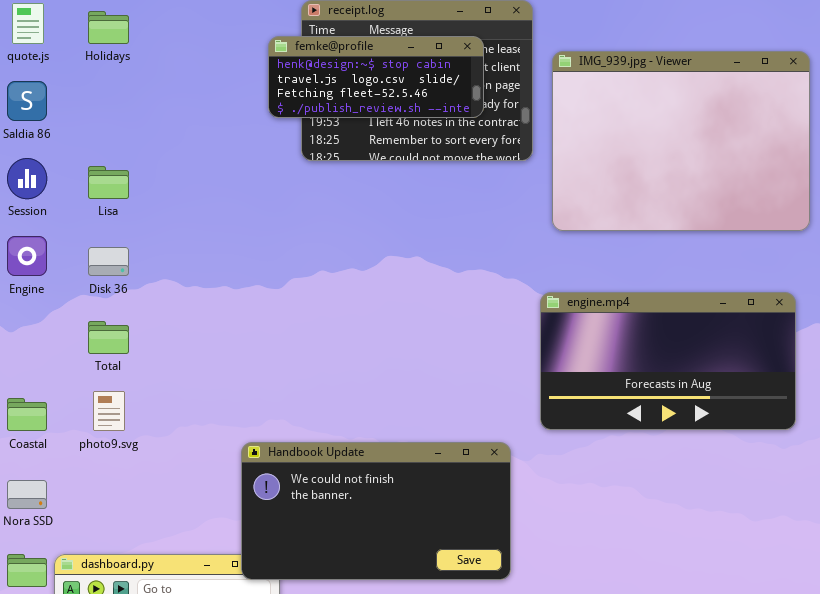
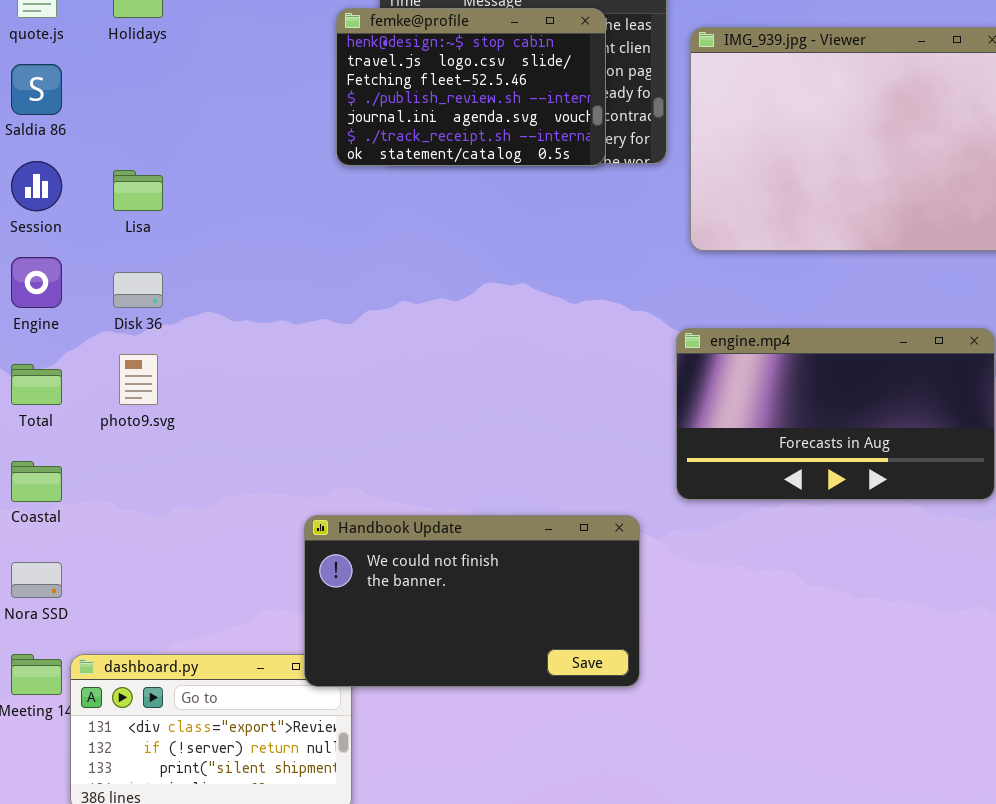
femke@profile: [268,36,484,118] -> [336,8,606,166], resized
Total: [88,321,129,354] -> [11,364,62,405], moved
photo9.svg: [93,391,125,431] -> [119,354,158,405], moved

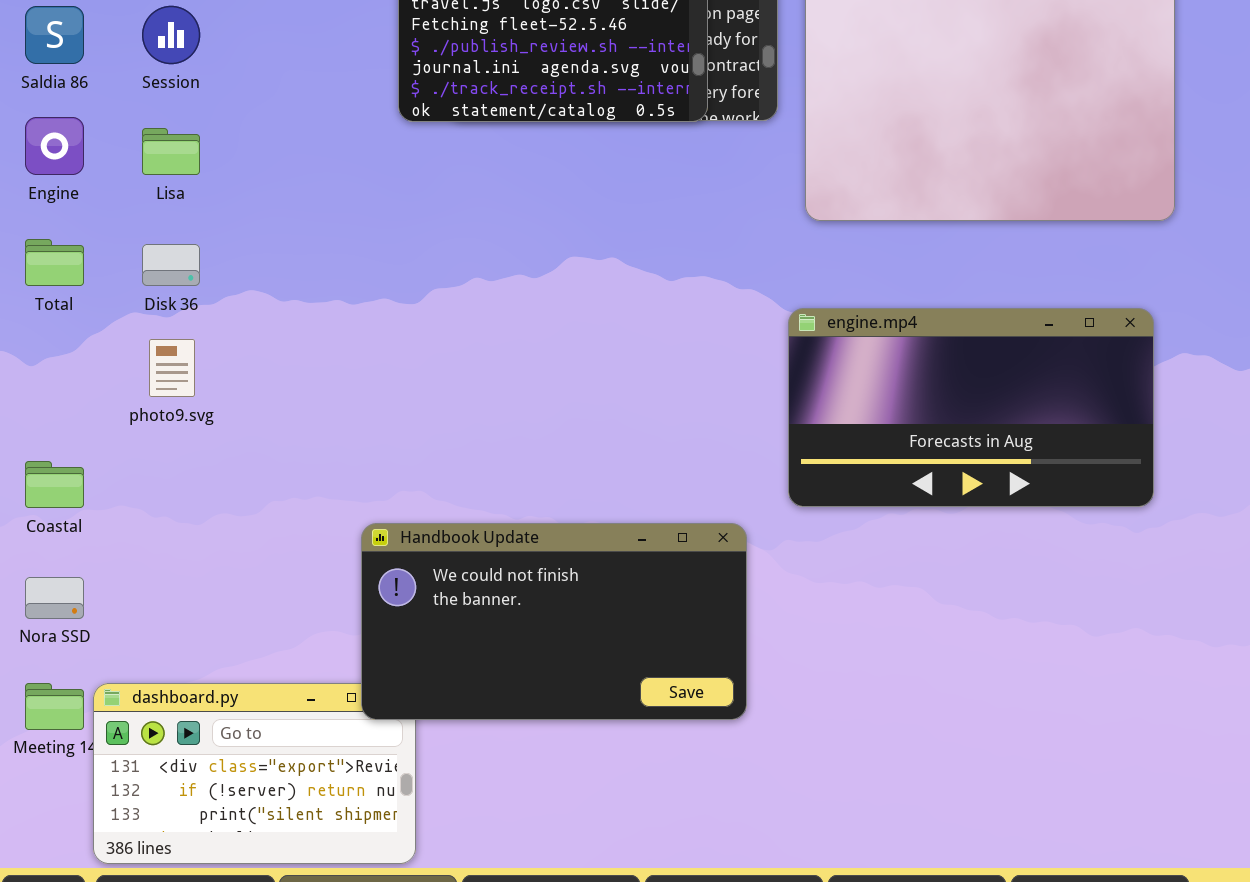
Session: [11,161,62,211] -> [142,6,200,64], moved
Engine: [11,257,62,308] -> [25,117,84,175], moved
Total: [11,364,62,405] -> [25,239,84,286], moved

